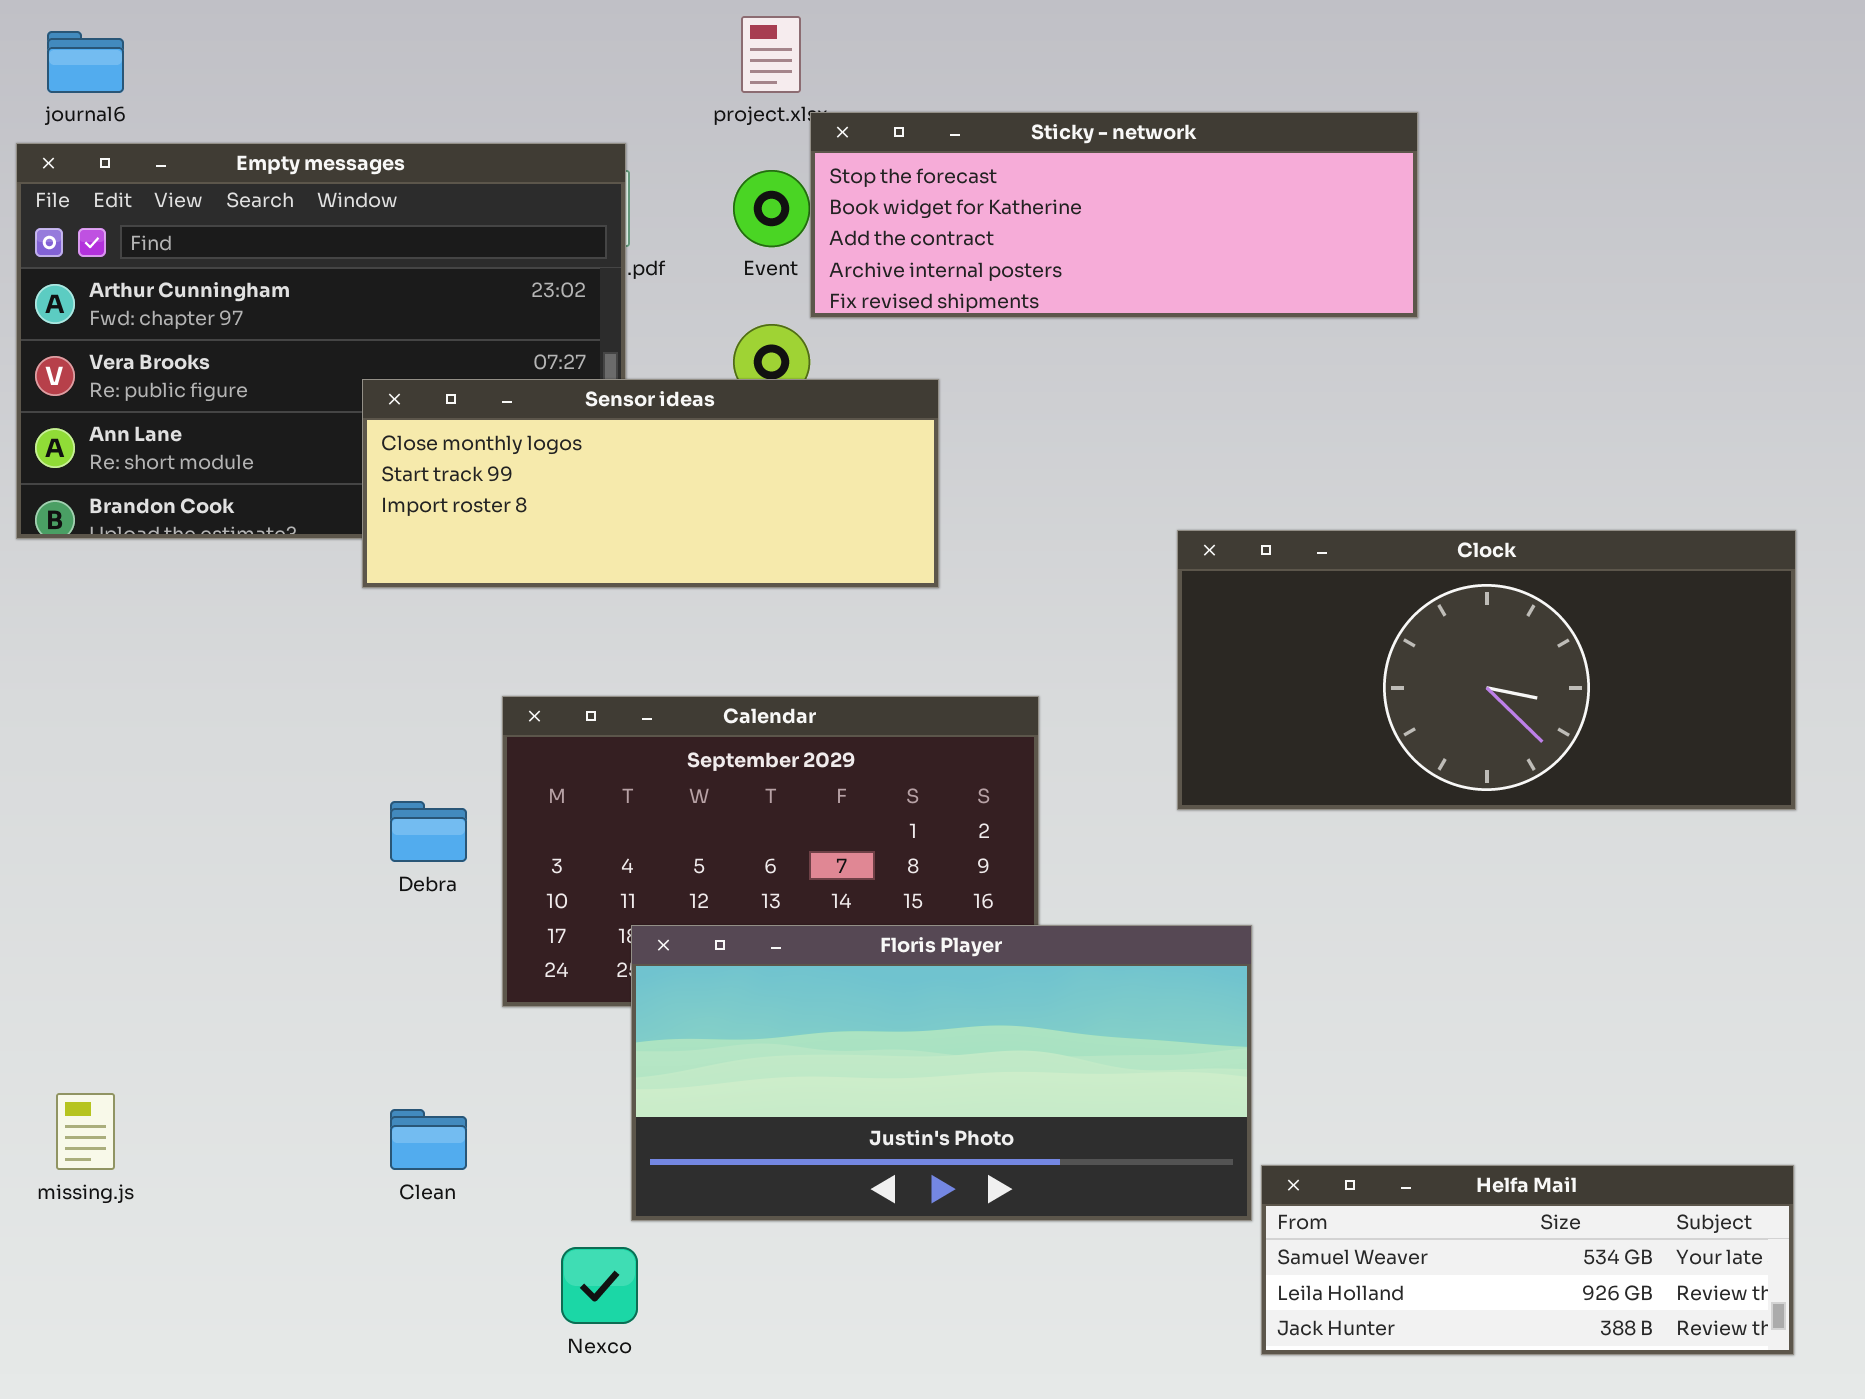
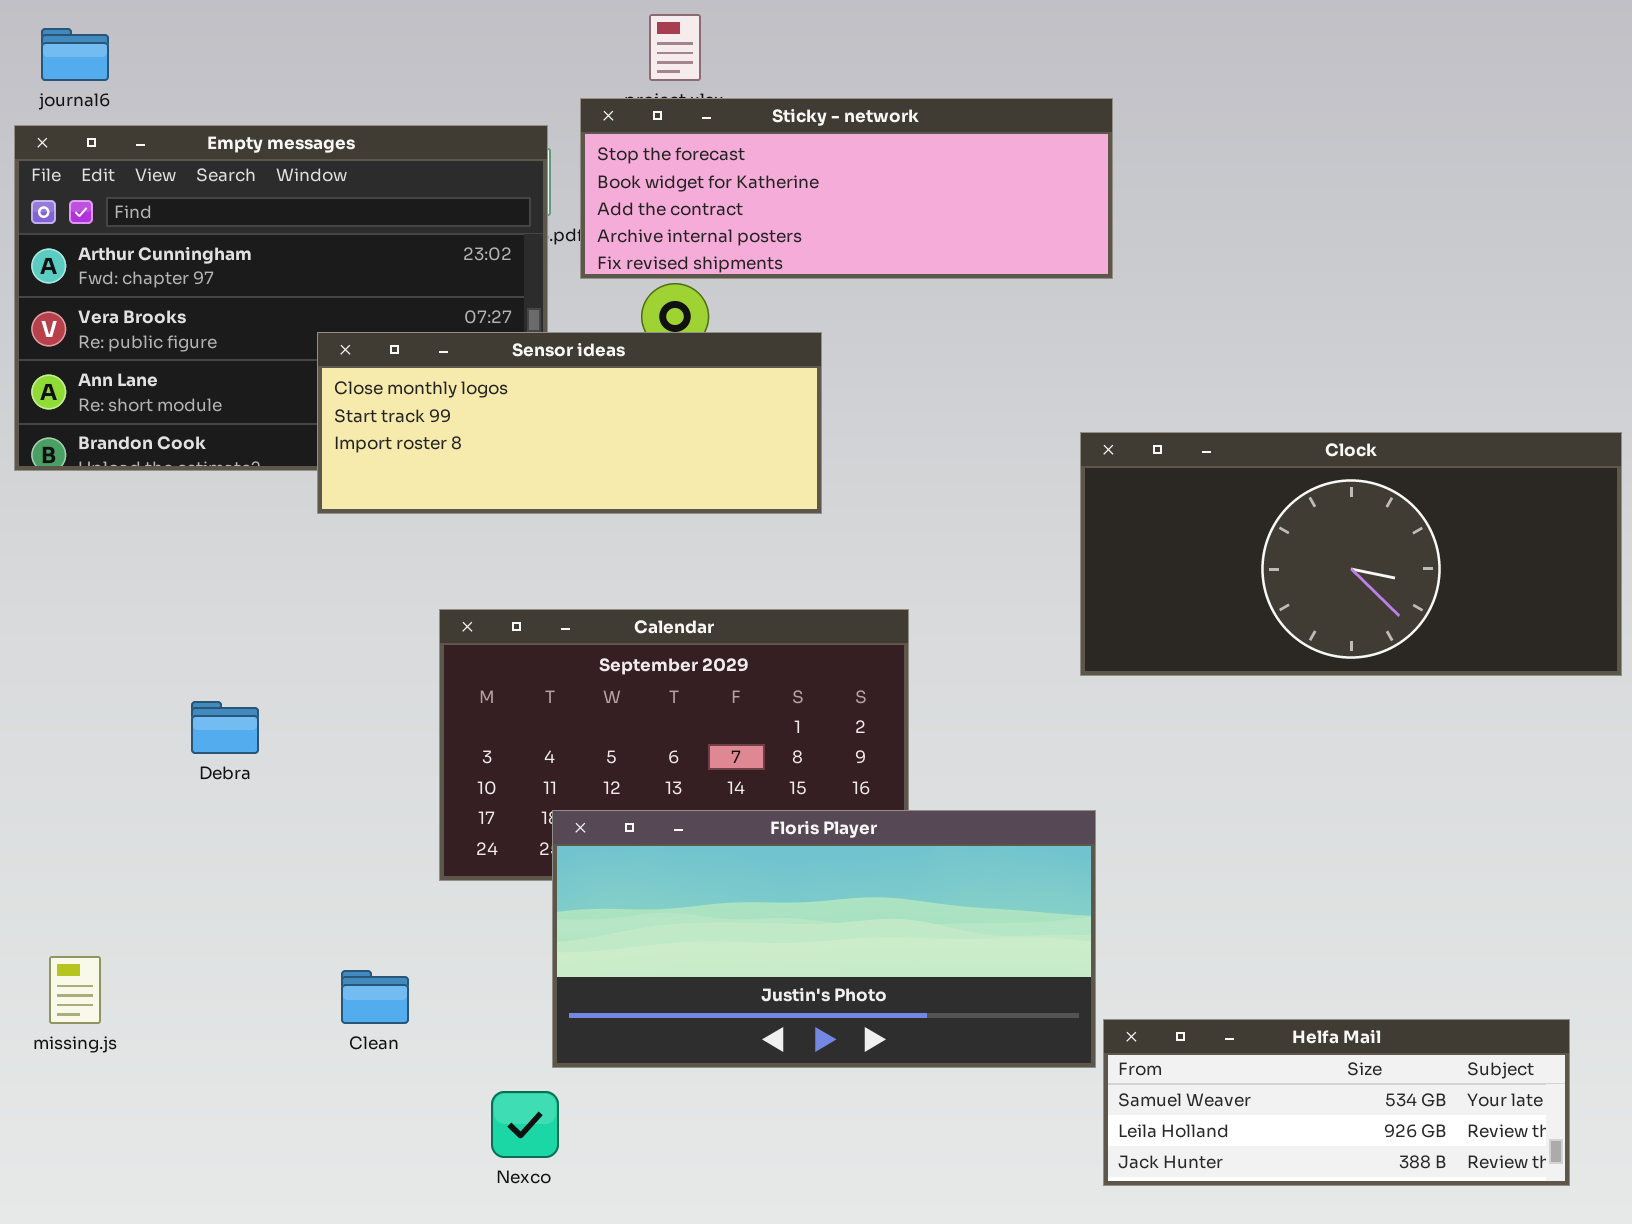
Sticky - network: [810,112,1418,318] -> [580,98,1113,279], moved
Clock: [1177,530,1796,810] -> [1080,432,1622,676], moved
Debra: [390,801,467,862] -> [191,701,259,754], moved

